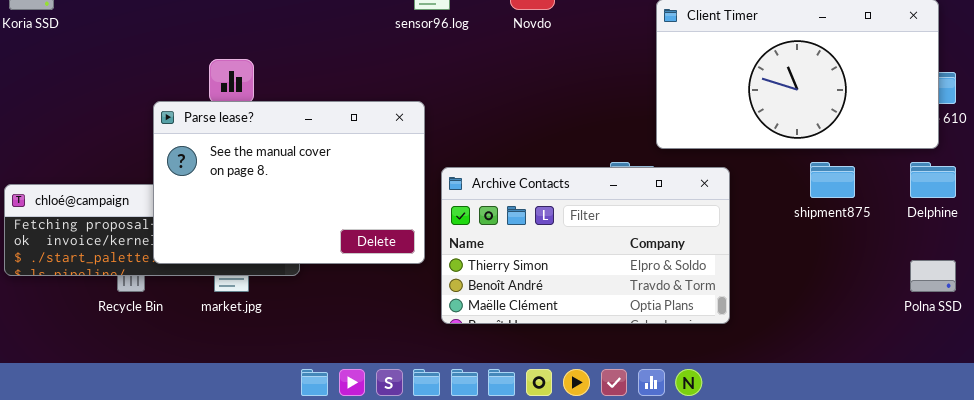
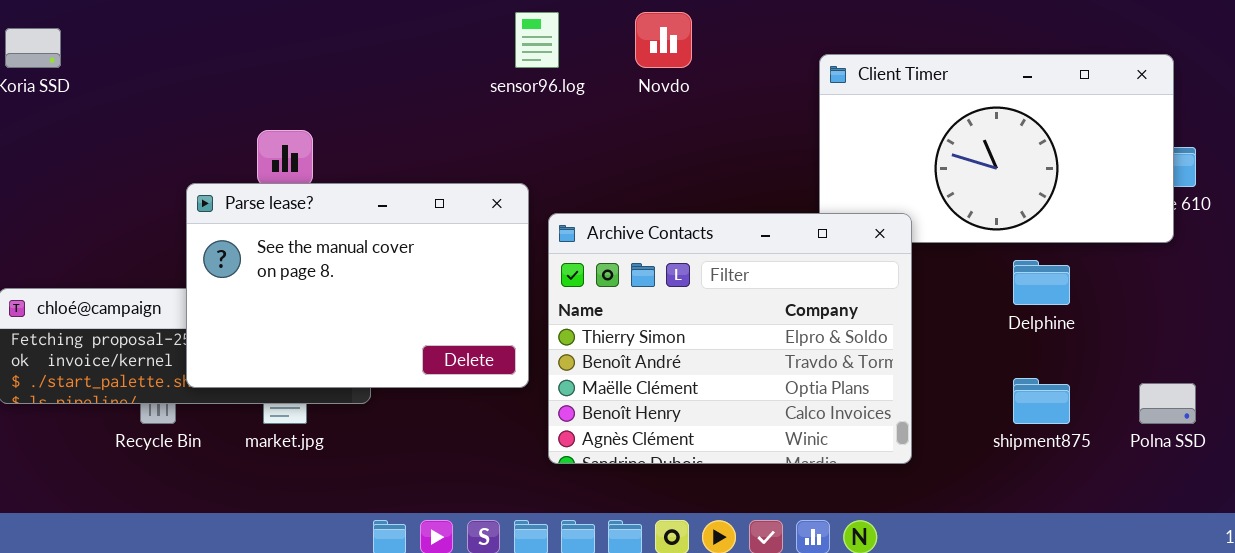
shipment875: [810,162,855,198] -> [1013,378,1070,424], moved
Delphine: [910,162,956,198] -> [1013,260,1070,305], moved
Archive Contacts: [441,167,730,324] -> [548,213,912,464], resized

